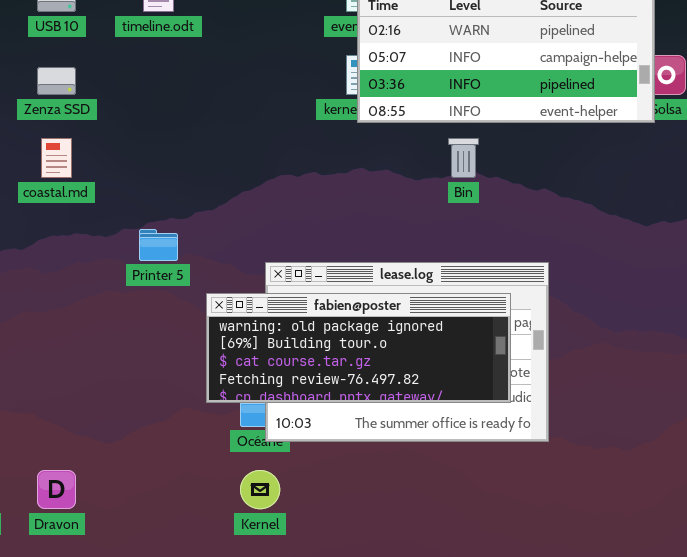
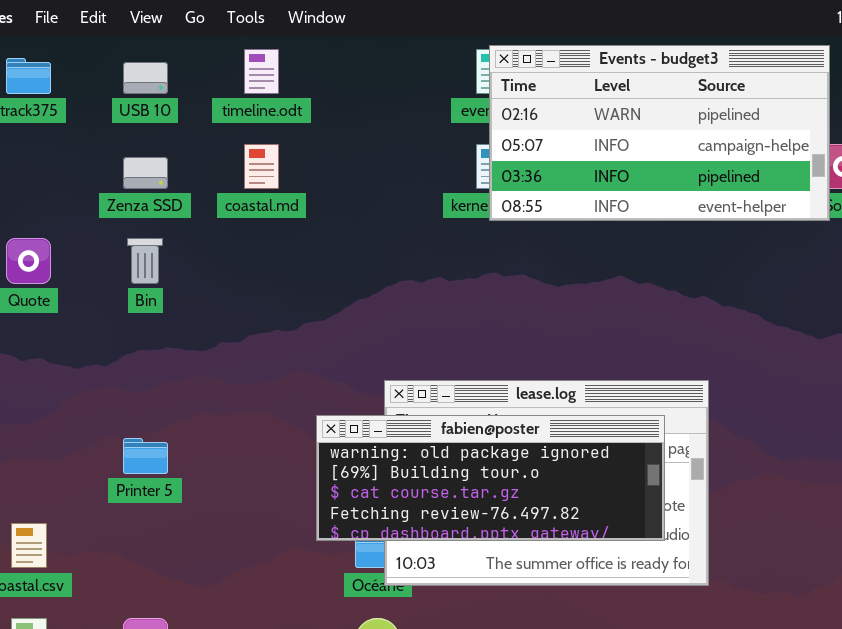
coastal.md: [41,138,72,178] -> [244,144,279,189], moved
Bin: [448,138,479,178] -> [127,238,163,284], moved
Printer 5: [139,229,178,261] -> [123,438,168,474], moved

